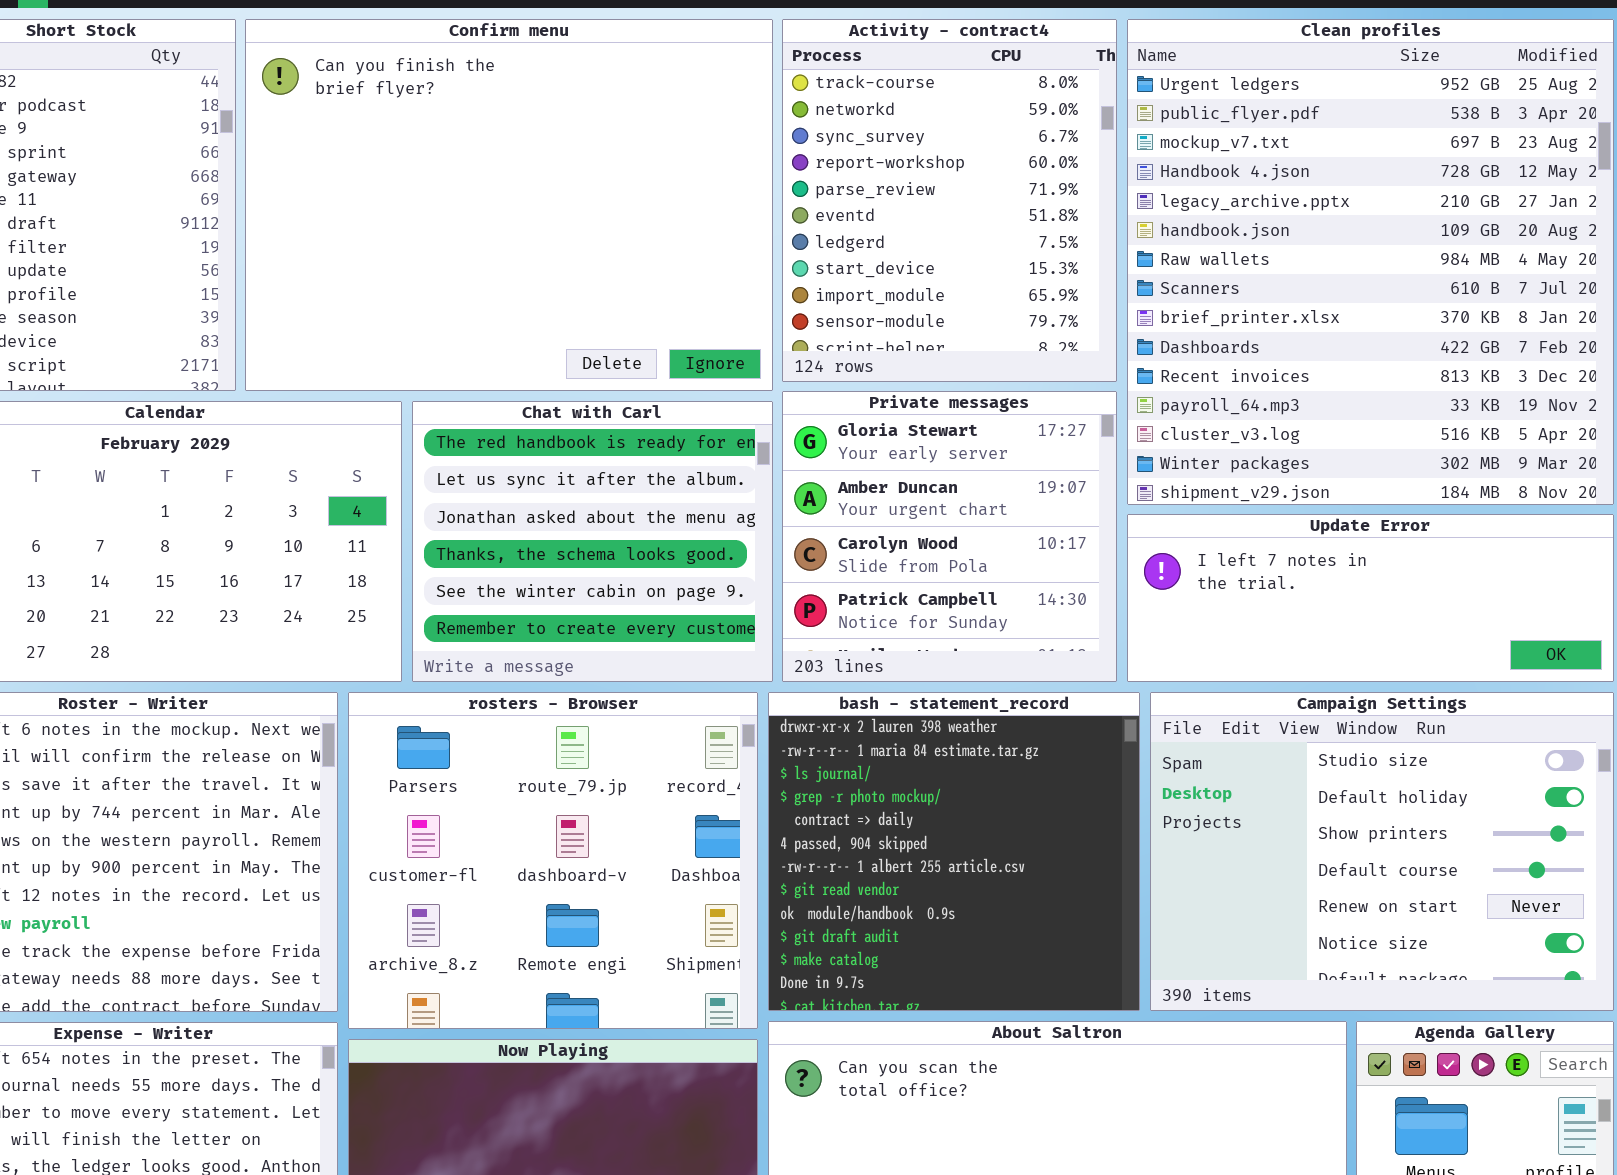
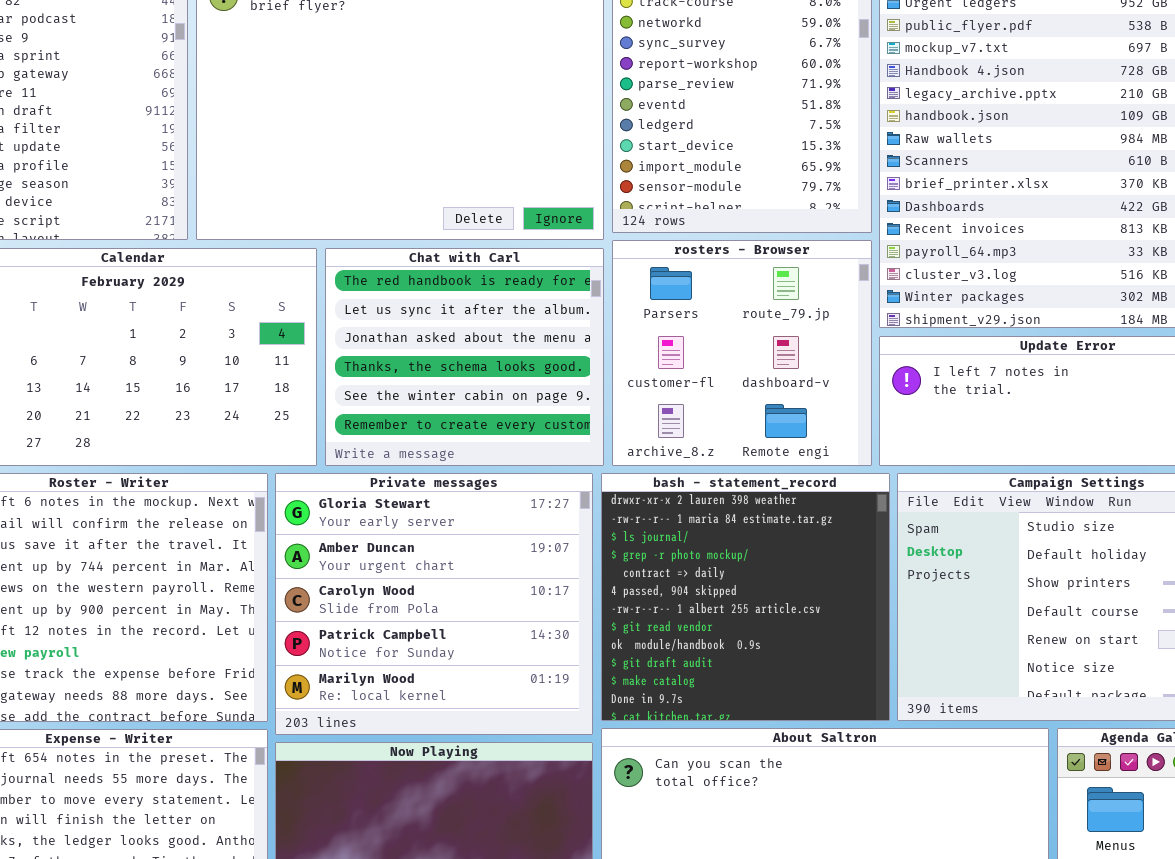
Private messages: [782,391,1117,682] -> [275,473,593,735], moved, resized
rosters - Browser: [348,692,758,1029] -> [612,240,872,466], moved, resized

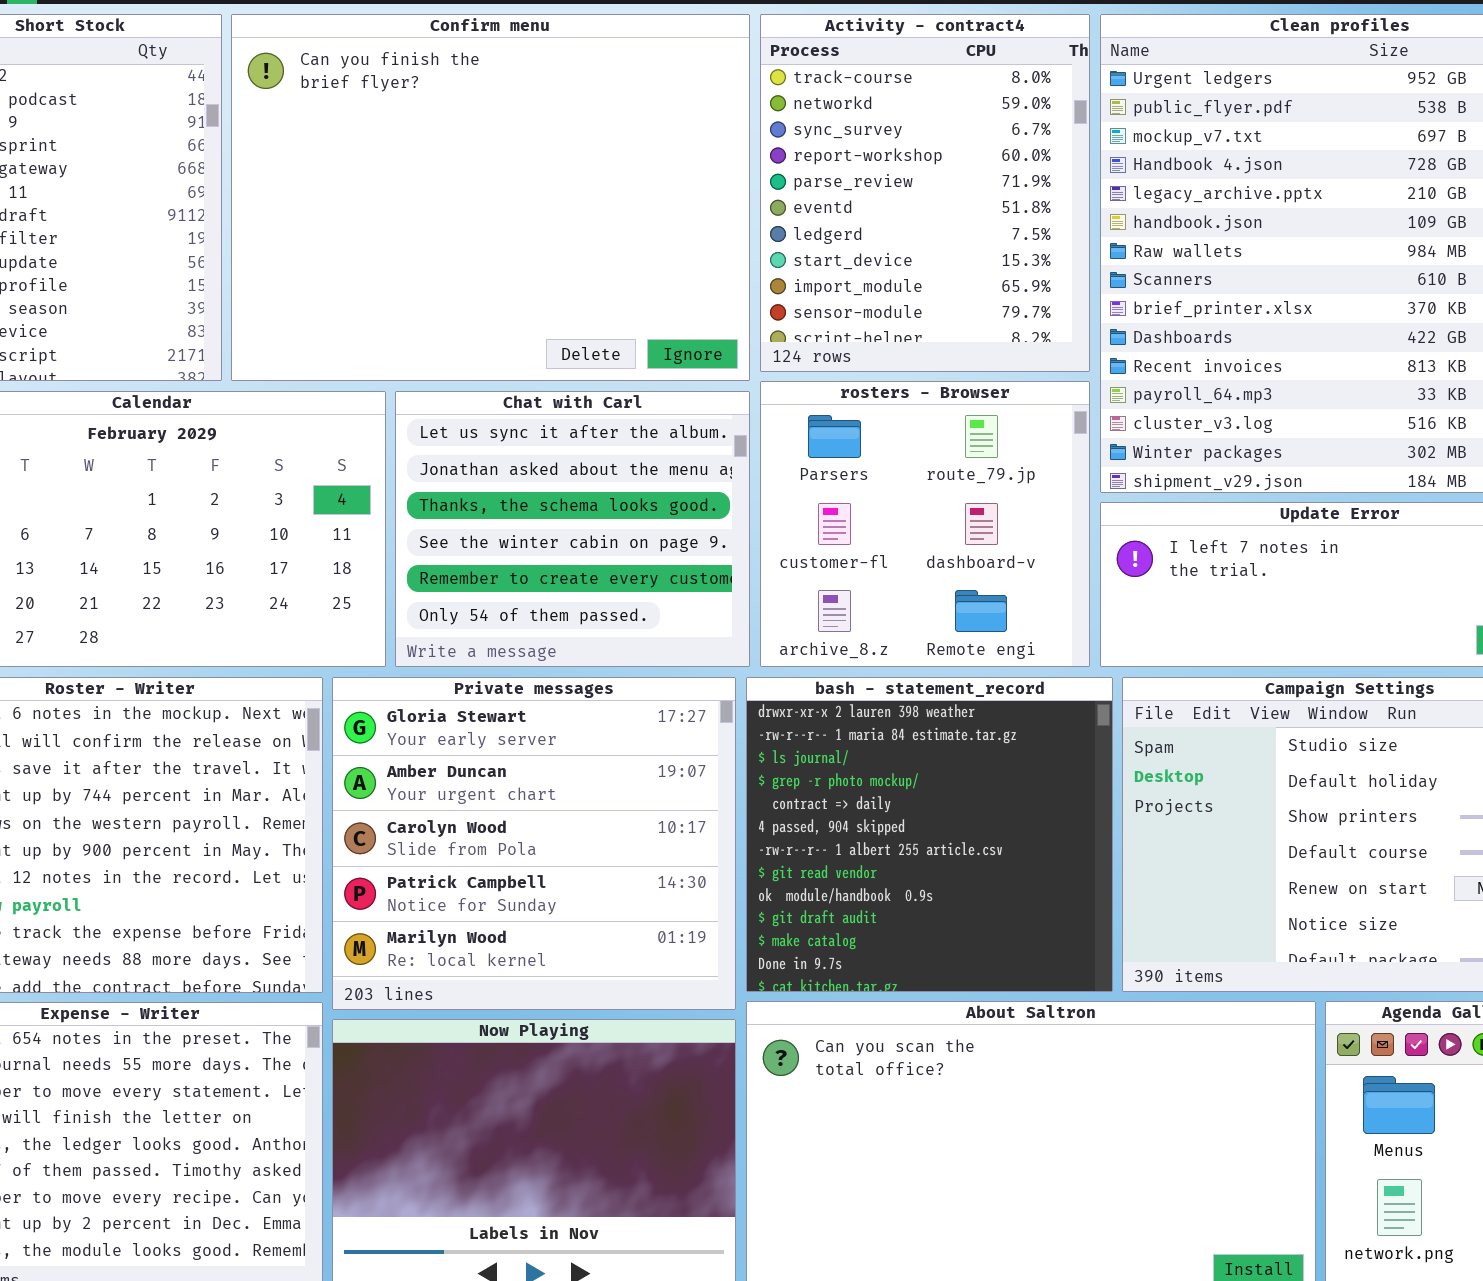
Chat with Carl: [325,248,604,466] -> [395,391,750,667], scrolled down 1 row

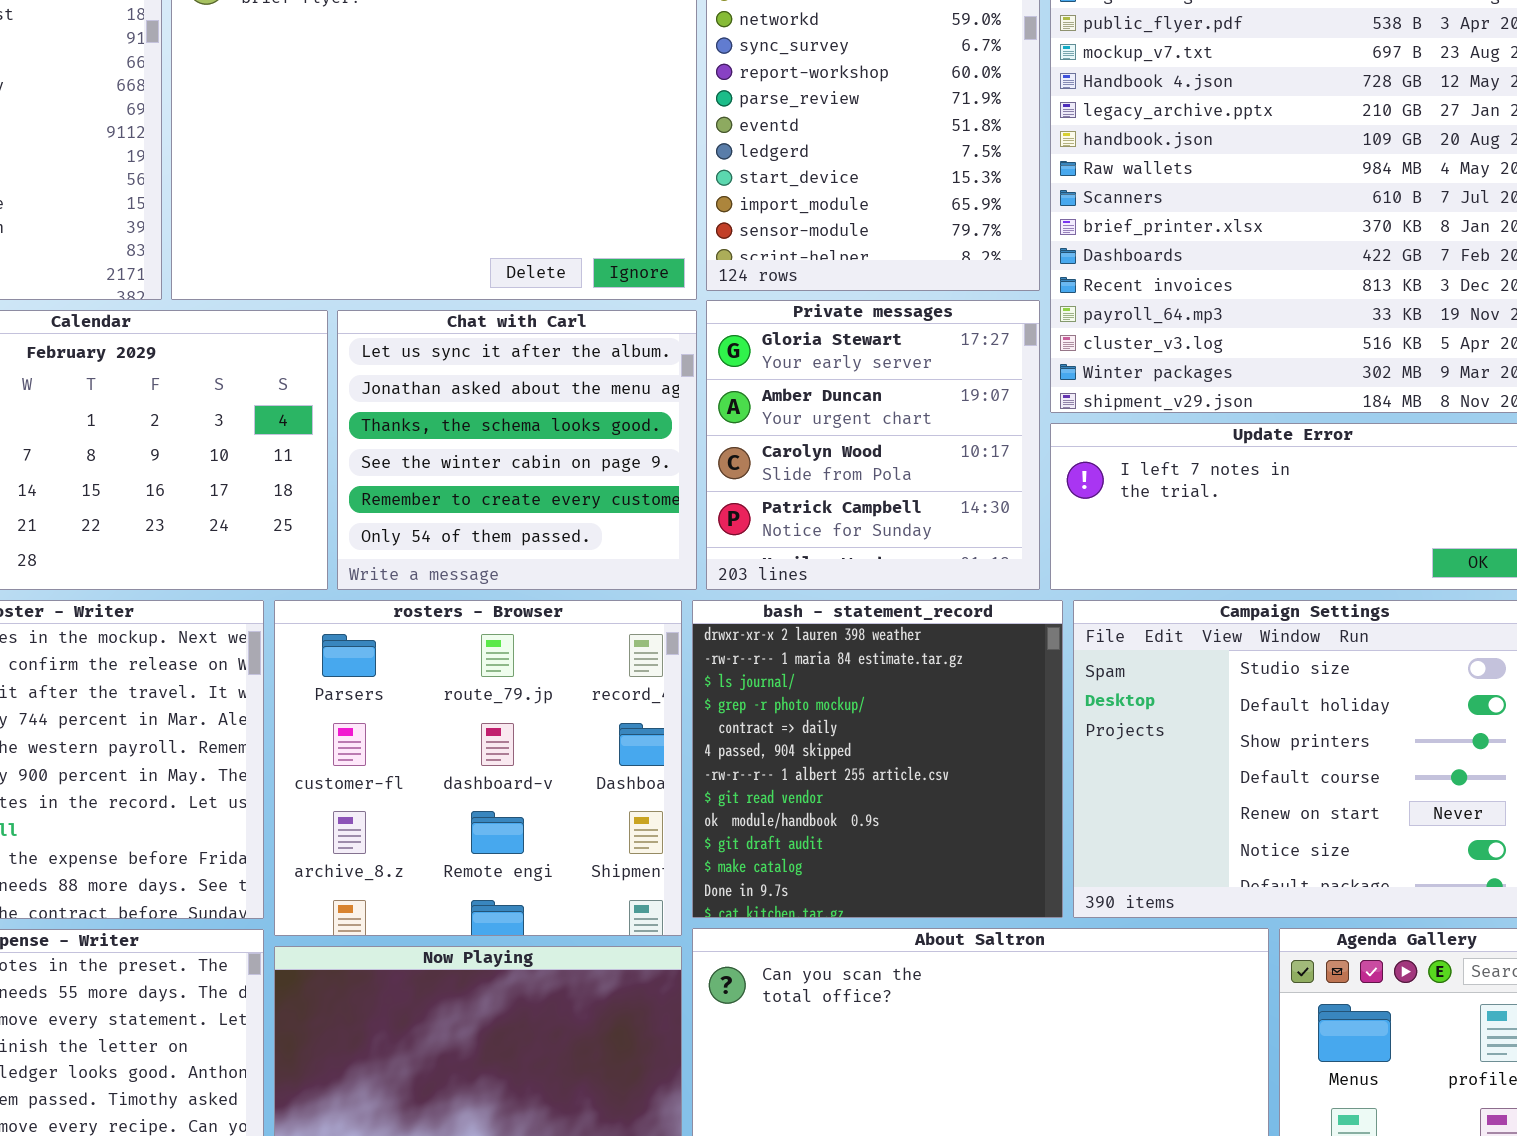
rosters - Browser: [760,381,1090,667] -> [274,600,682,936], moved, resized
Private messages: [332,677,736,1010] -> [706,300,1040,590], moved, resized

